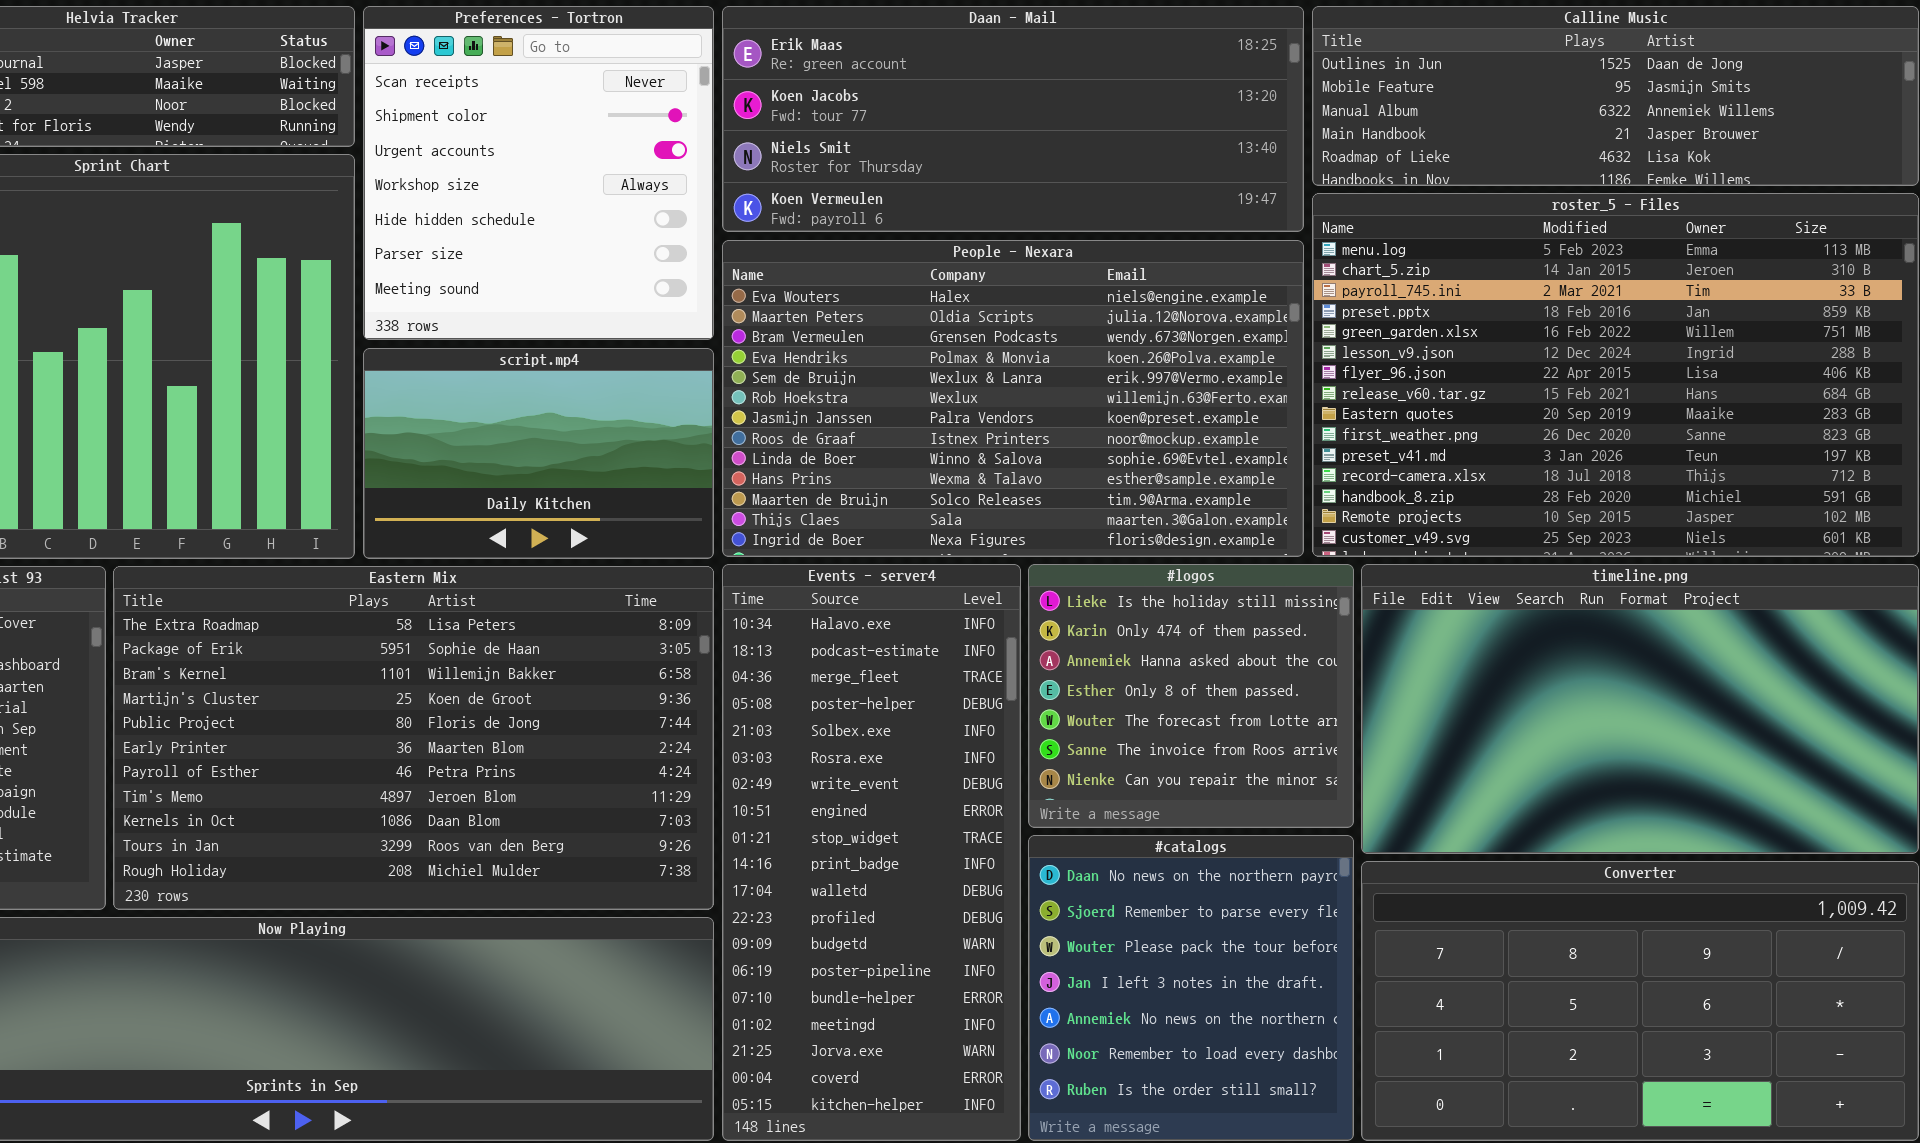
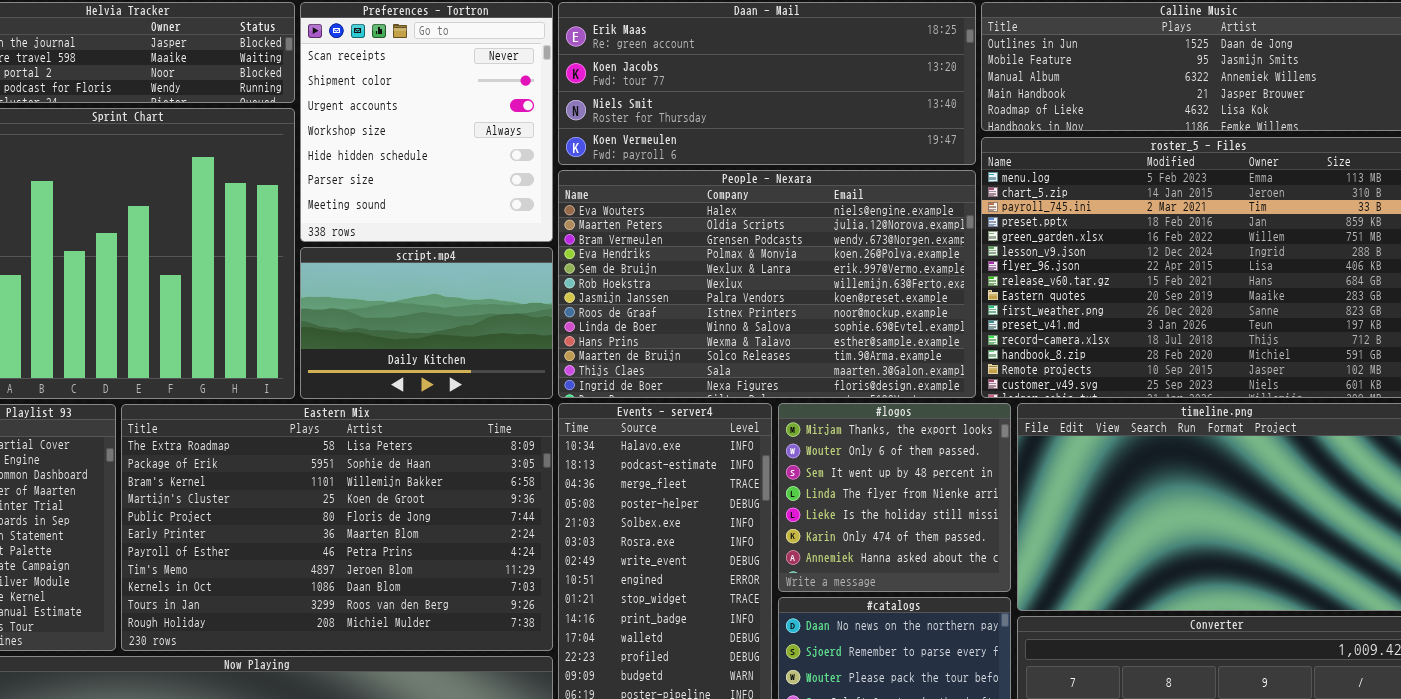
#logos: [1028,564,1354,828] -> [778,403,1011,592], scrolled up 4 rows

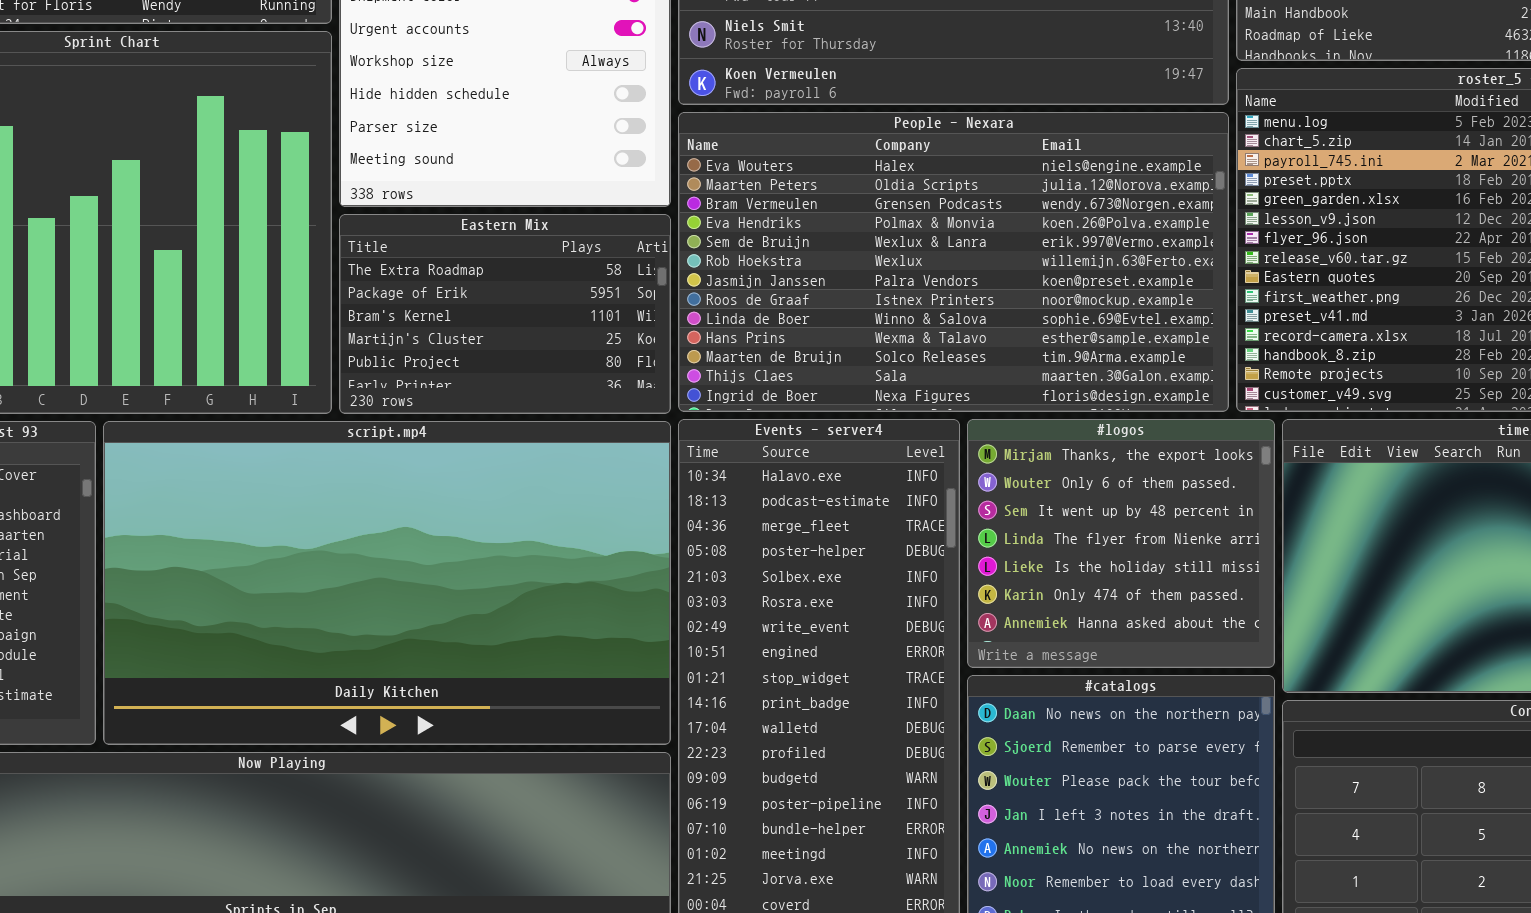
script.mp4: [300,247,553,399] -> [103,421,671,745], moved, resized
Eastern Mix: [121,404,553,651] -> [339,214,671,414], moved, resized

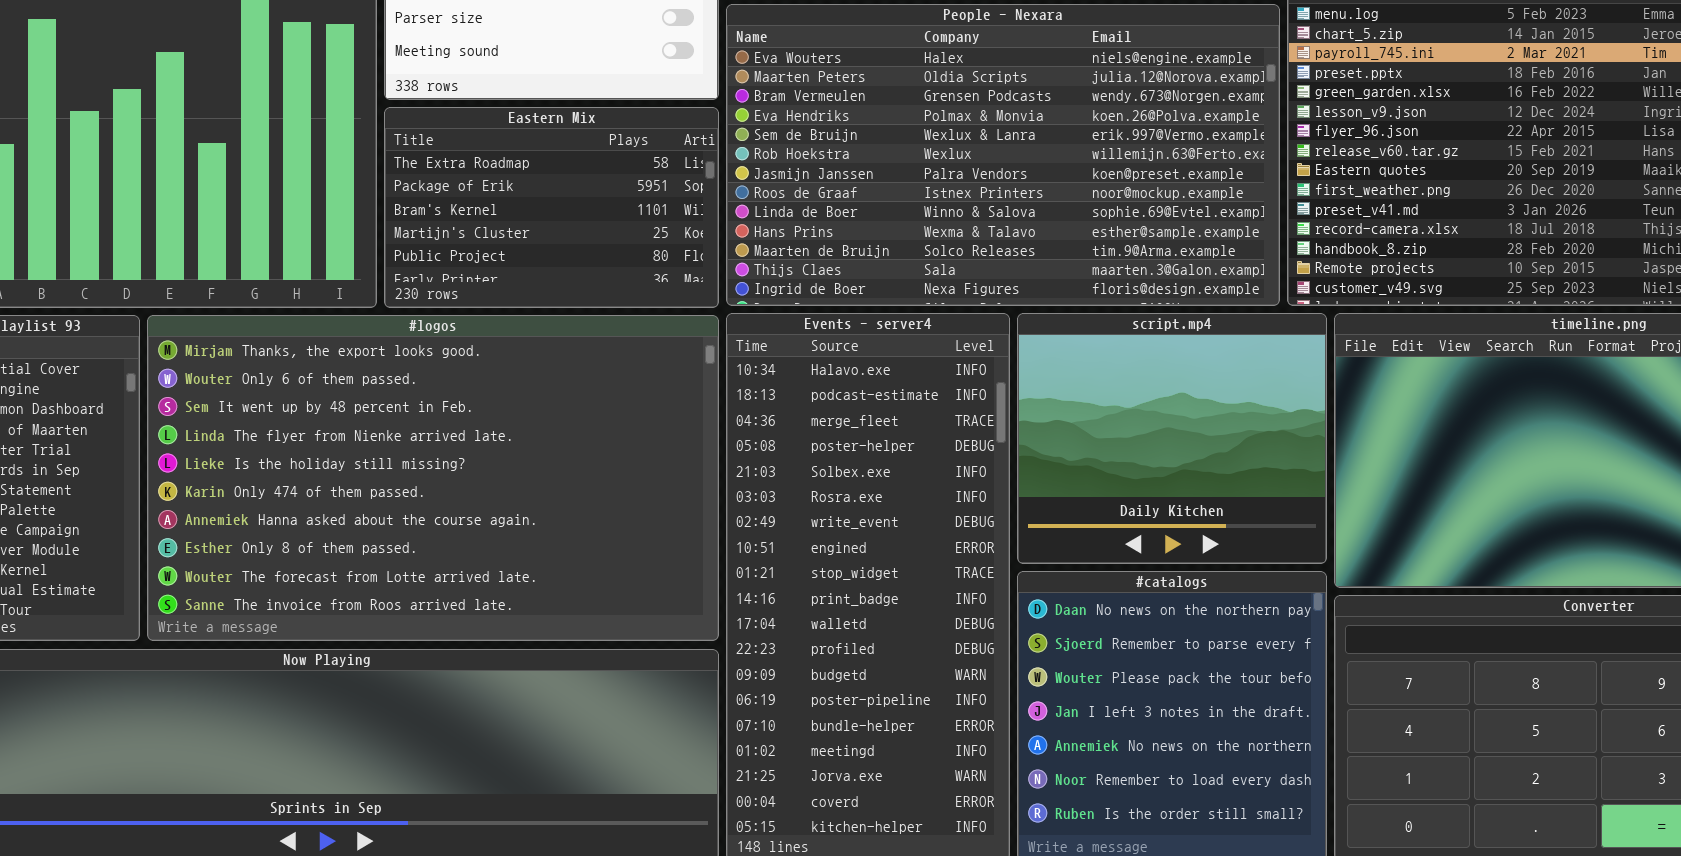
#logos: [967,419,1275,668] -> [147,315,719,641], moved, resized
script.mp4: [103,421,671,745] -> [1017,313,1327,564], moved, resized

